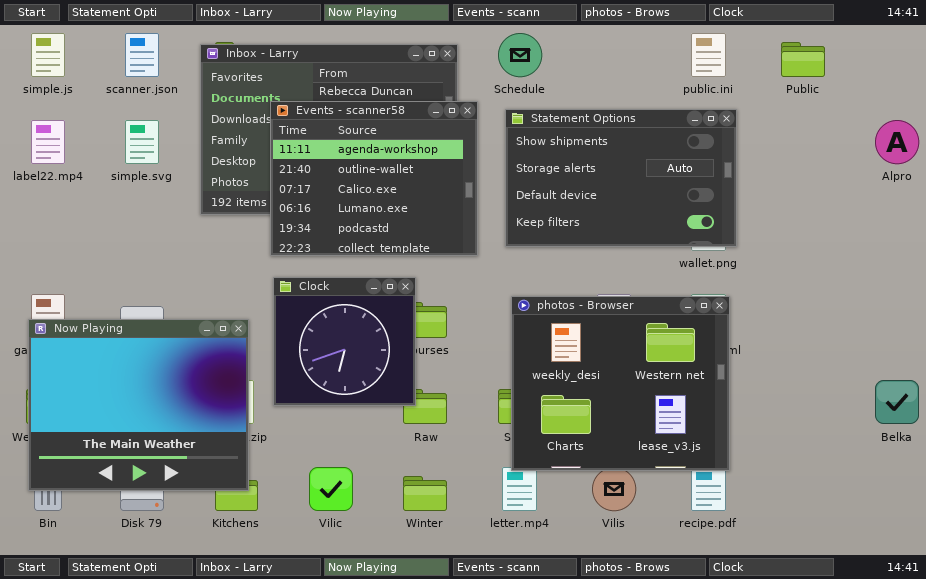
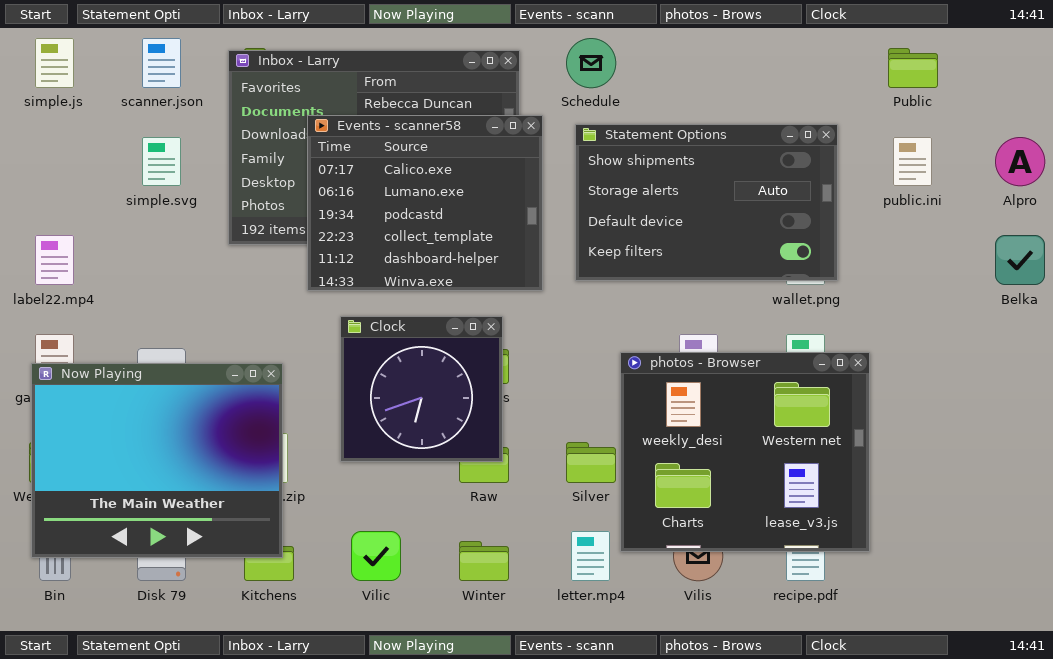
public.ini: [691,33,726,77] -> [893,137,932,186], moved
Events - scanner58: [270,101,478,256] -> [307,115,543,291], scrolled down 2 rows
label22.mp4: [31,120,65,164] -> [35,235,74,285], moved
Clock: [273,277,416,406] -> [340,316,503,462], moved
photos - Browser: [511,296,730,471] -> [620,352,870,552], moved
Belka: [875,380,919,424] -> [995,235,1045,285], moved

